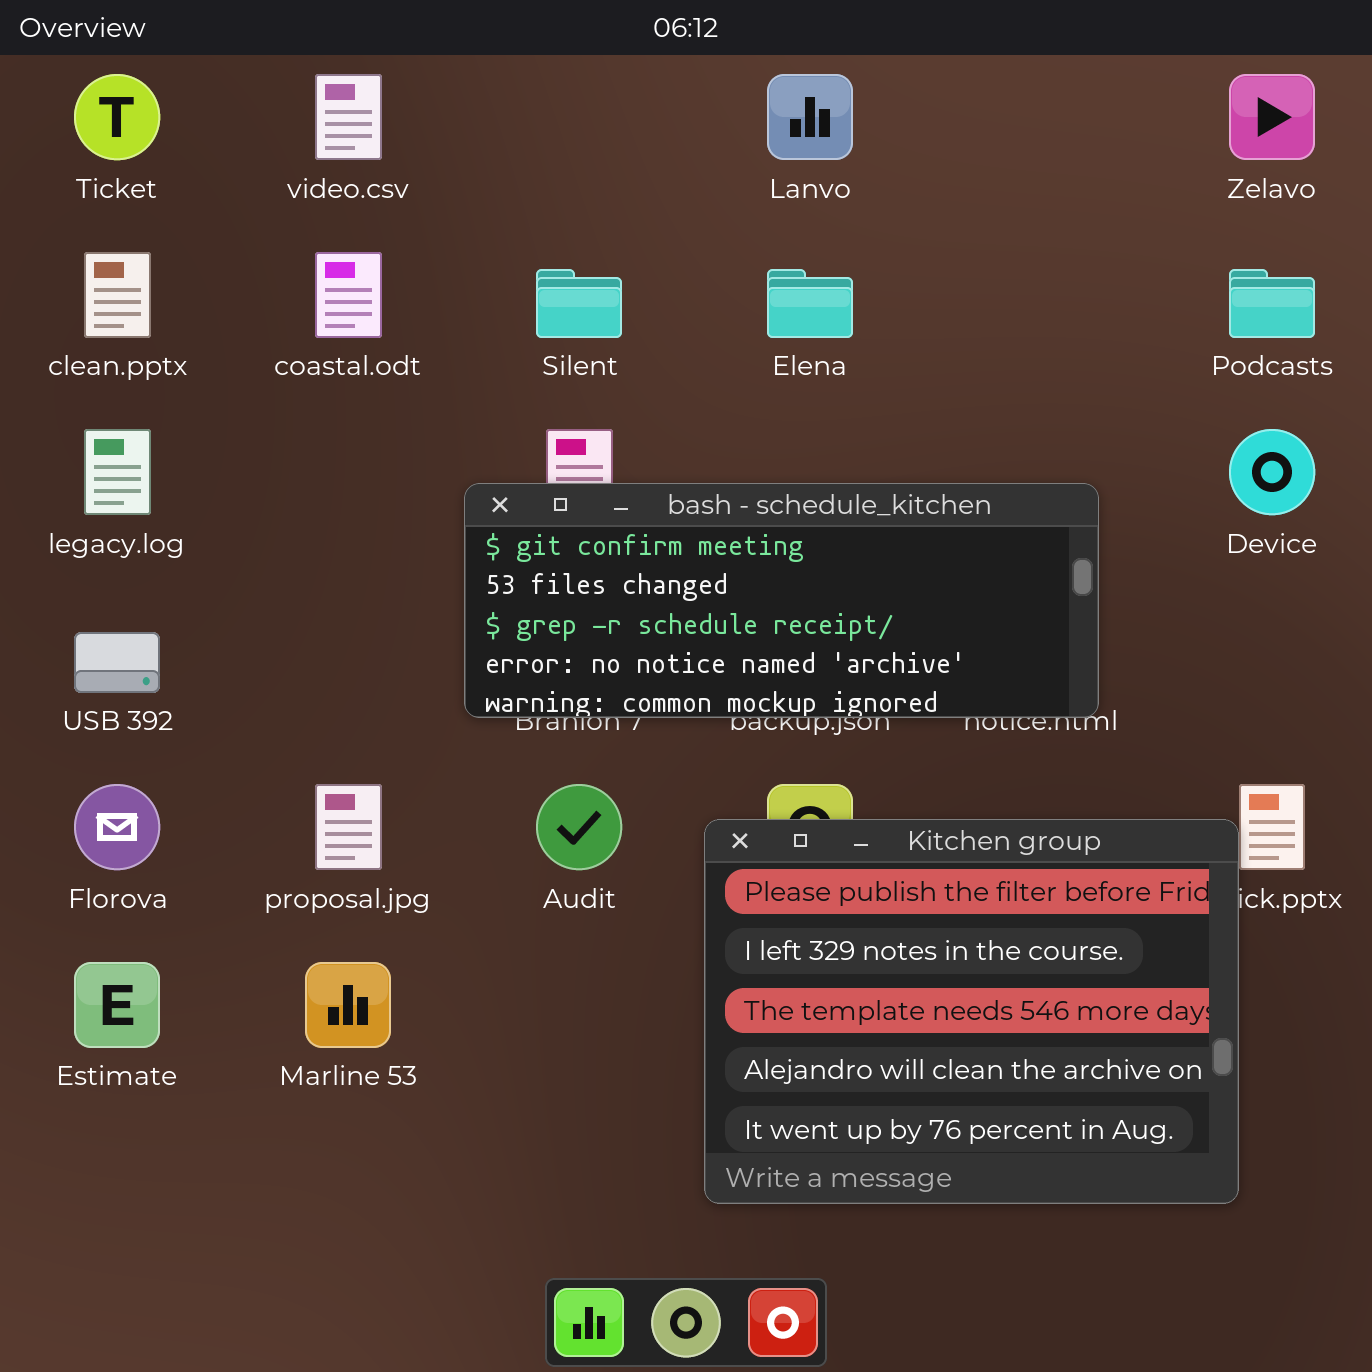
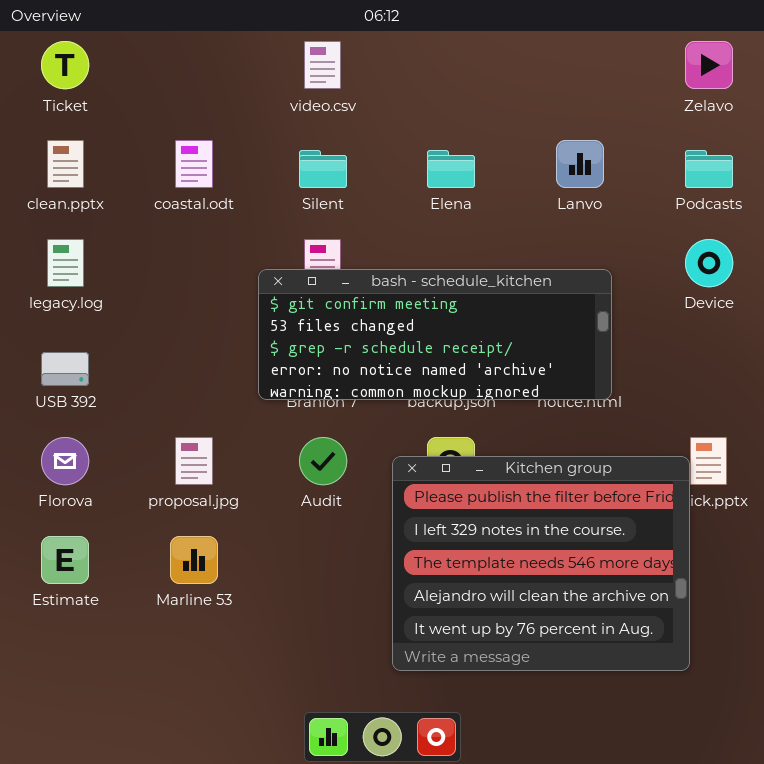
video.csv: [315,74,382,160] -> [304,41,341,89], moved
Lanvo: [767,74,853,160] -> [556,140,604,188], moved

